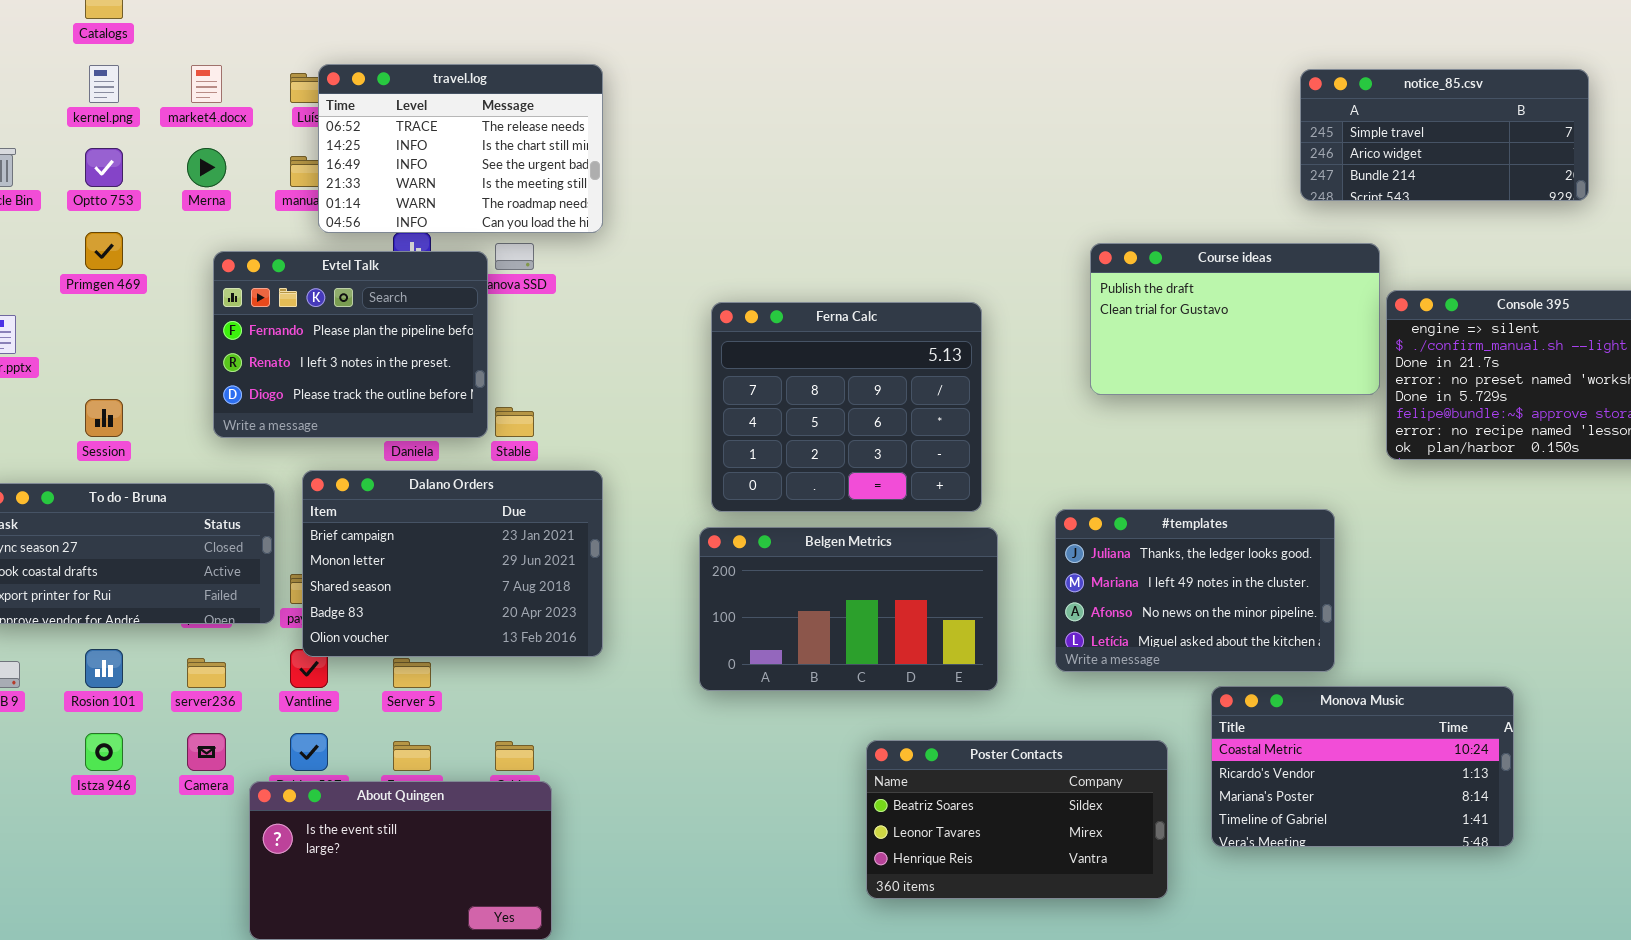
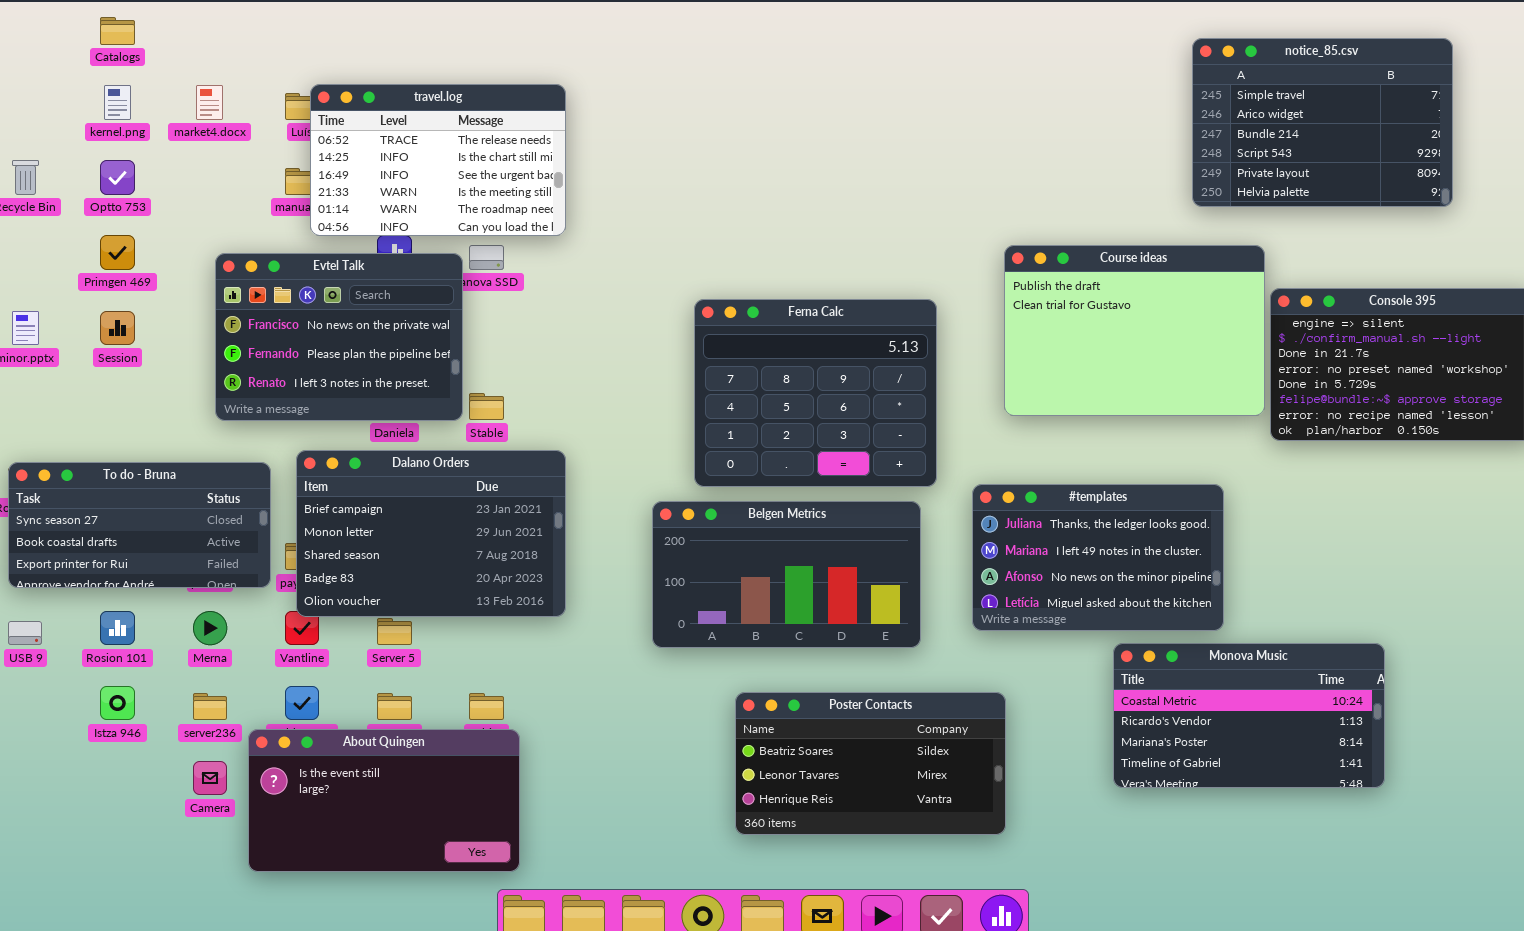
notice_85.csv: [1300,69,1589,201] -> [1192,38,1453,207], resized
Merna: [187,148,226,187] -> [193,611,227,645], moved
Course ideas: [1090,243,1380,395] -> [1004,245,1265,416], resized
Evtel Talk: [213,251,488,438] -> [215,253,463,421], scrolled up 1 row
Ferna Calc: [711,302,982,512] -> [694,299,937,487], moved
Session: [85,399,123,437] -> [100,311,135,345], moved
server236: [187,658,226,688] -> [193,693,227,720], moved
Camera: [187,733,226,771] -> [193,761,227,795], moved
Poster Contacts: [866,740,1168,899] -> [735,692,1006,835], moved

